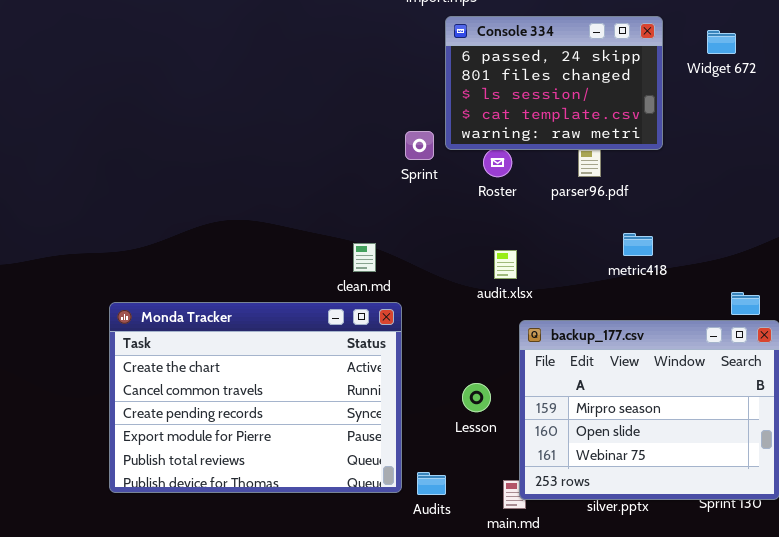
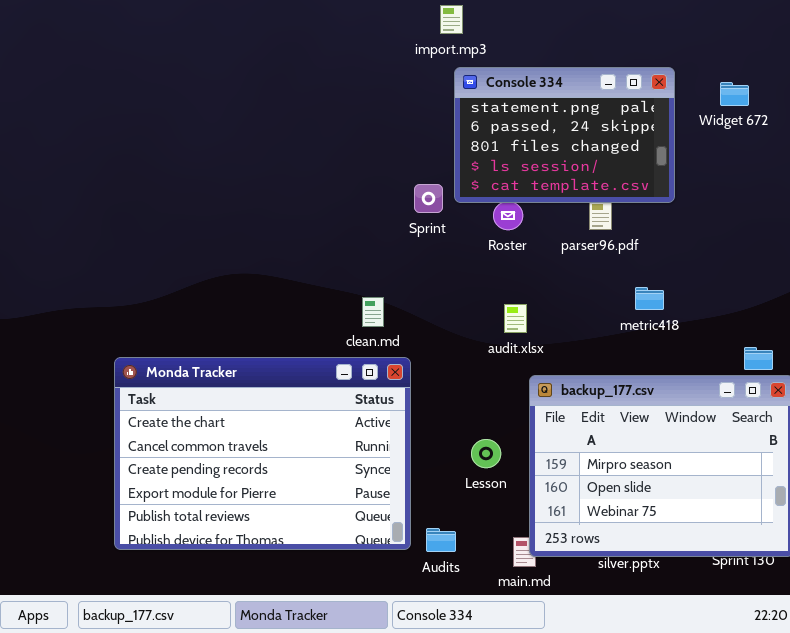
Console 334: [445,16,663,150] -> [454,67,675,203], scrolled up 1 row

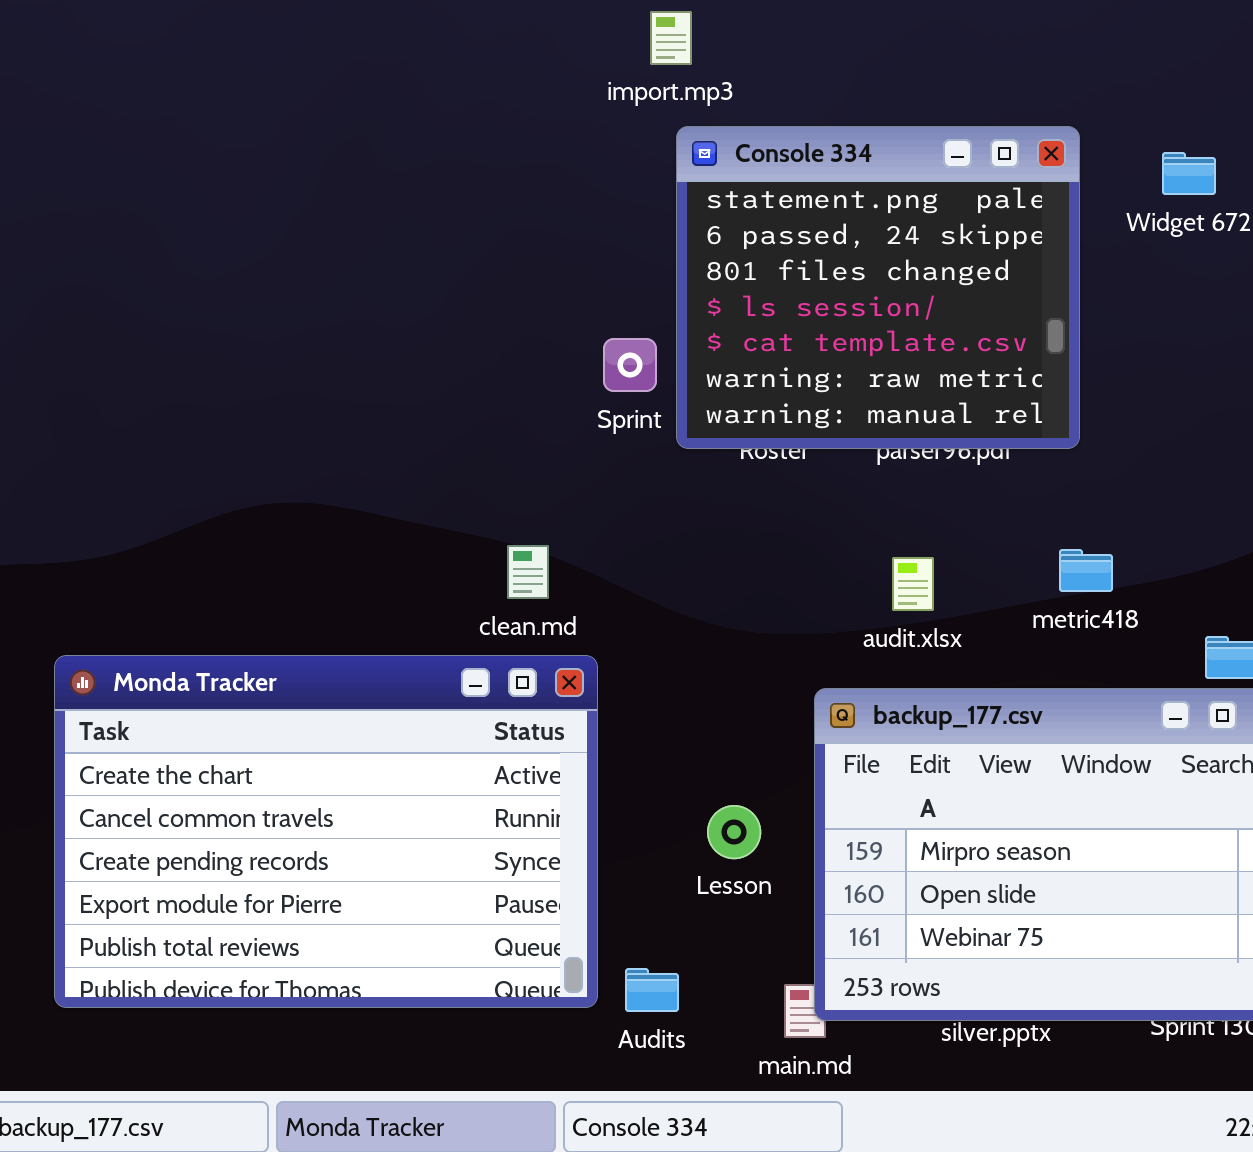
Console 334: [454,67,675,203] -> [676,126,1080,449], resized
metric418: [635,287,664,310] -> [1059,549,1113,592], moved
audit.xlsx: [504,304,527,333] -> [892,557,934,611], moved

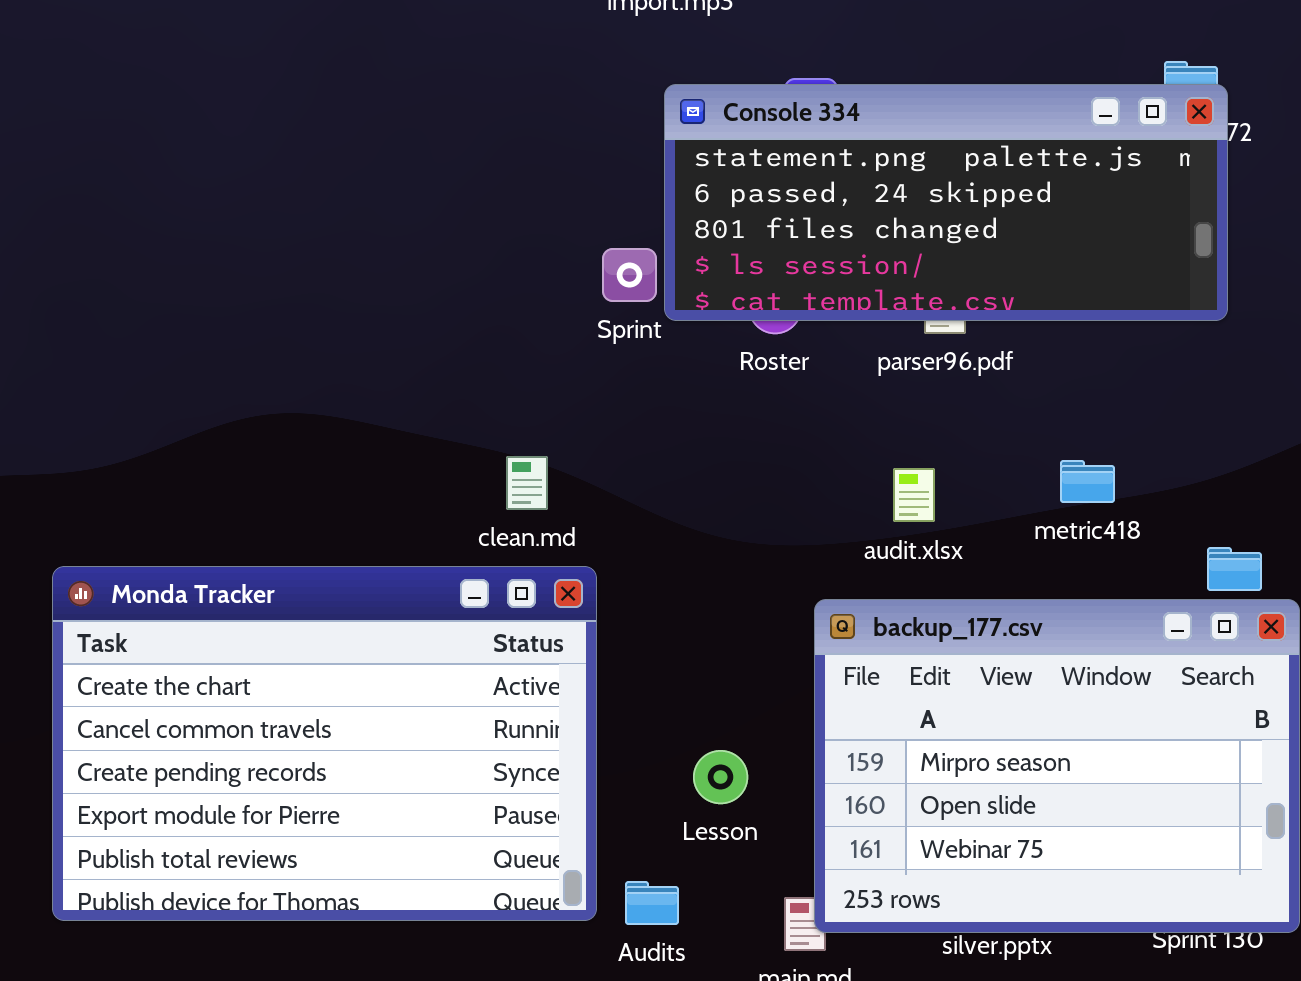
Console 334: [676,126,1080,449] -> [664,84,1228,321], moved, resized
Lesson: [707,805,761,859] -> [693,750,748,804], moved

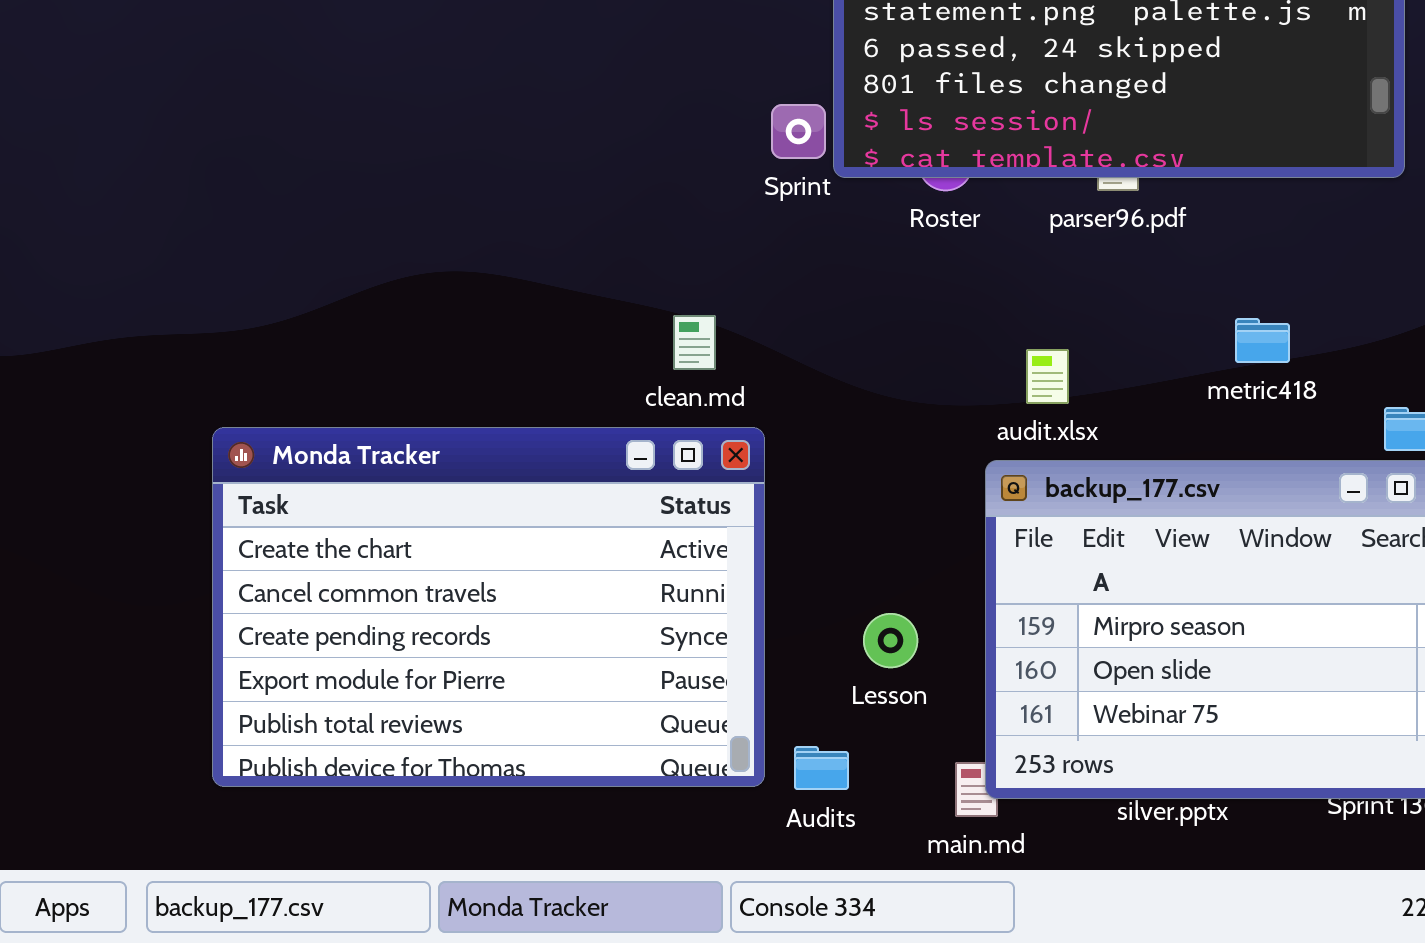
audit.xlsx: [893,468,935,522] -> [1026,349,1069,404], moved

